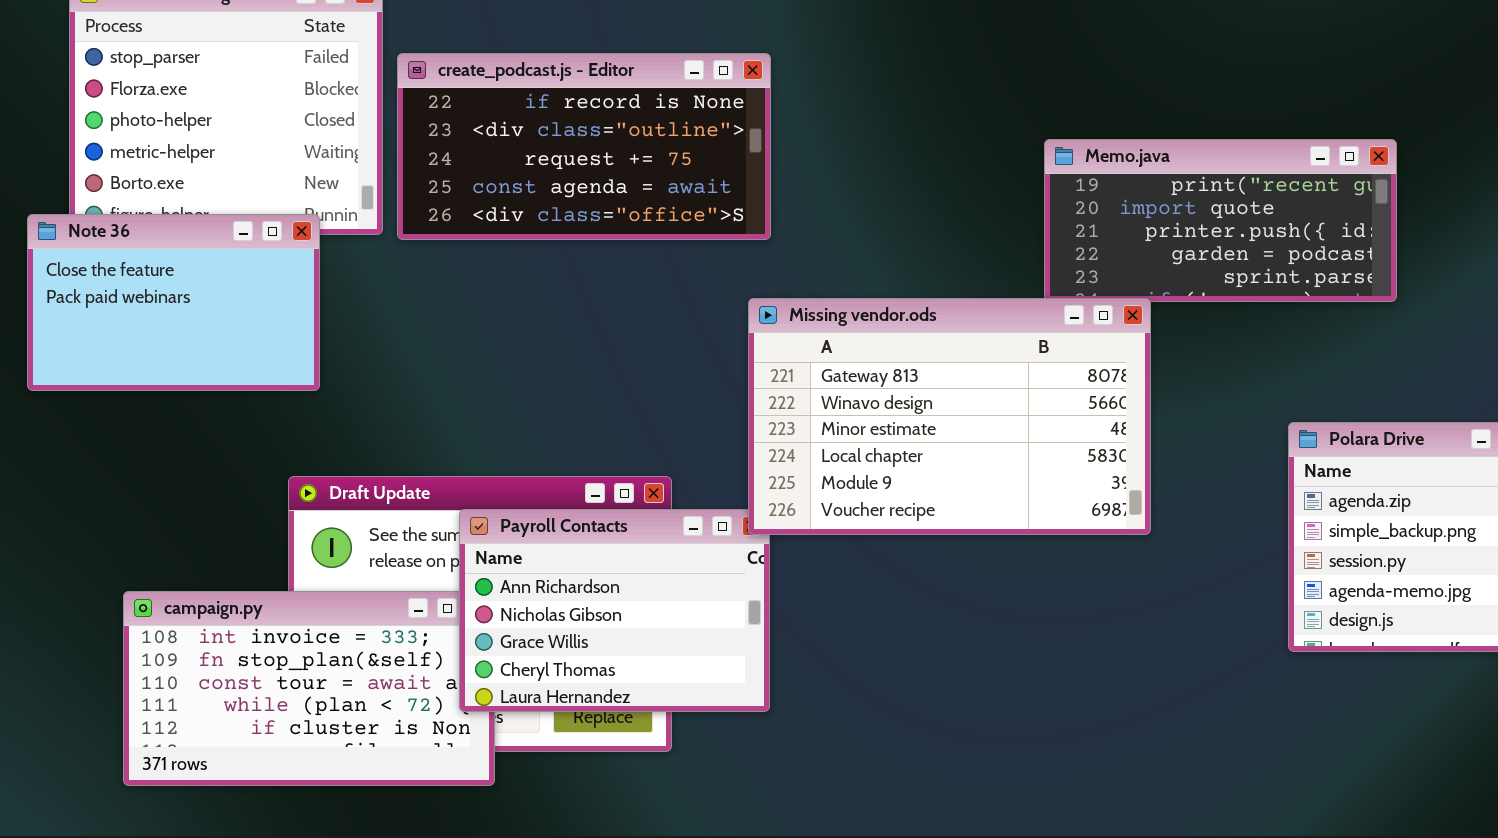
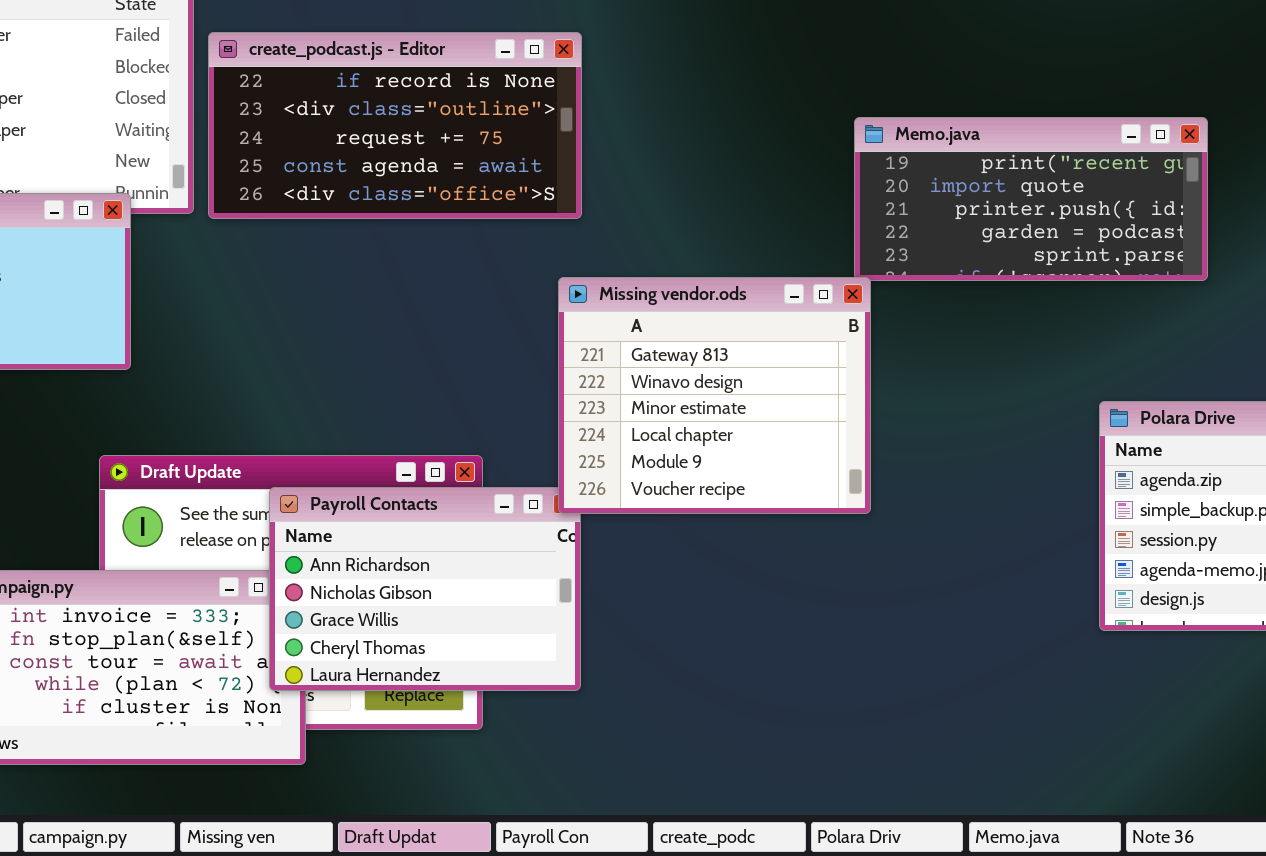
Missing vendor.ods: [748,298,1151,535] -> [558,277,871,514], resized

